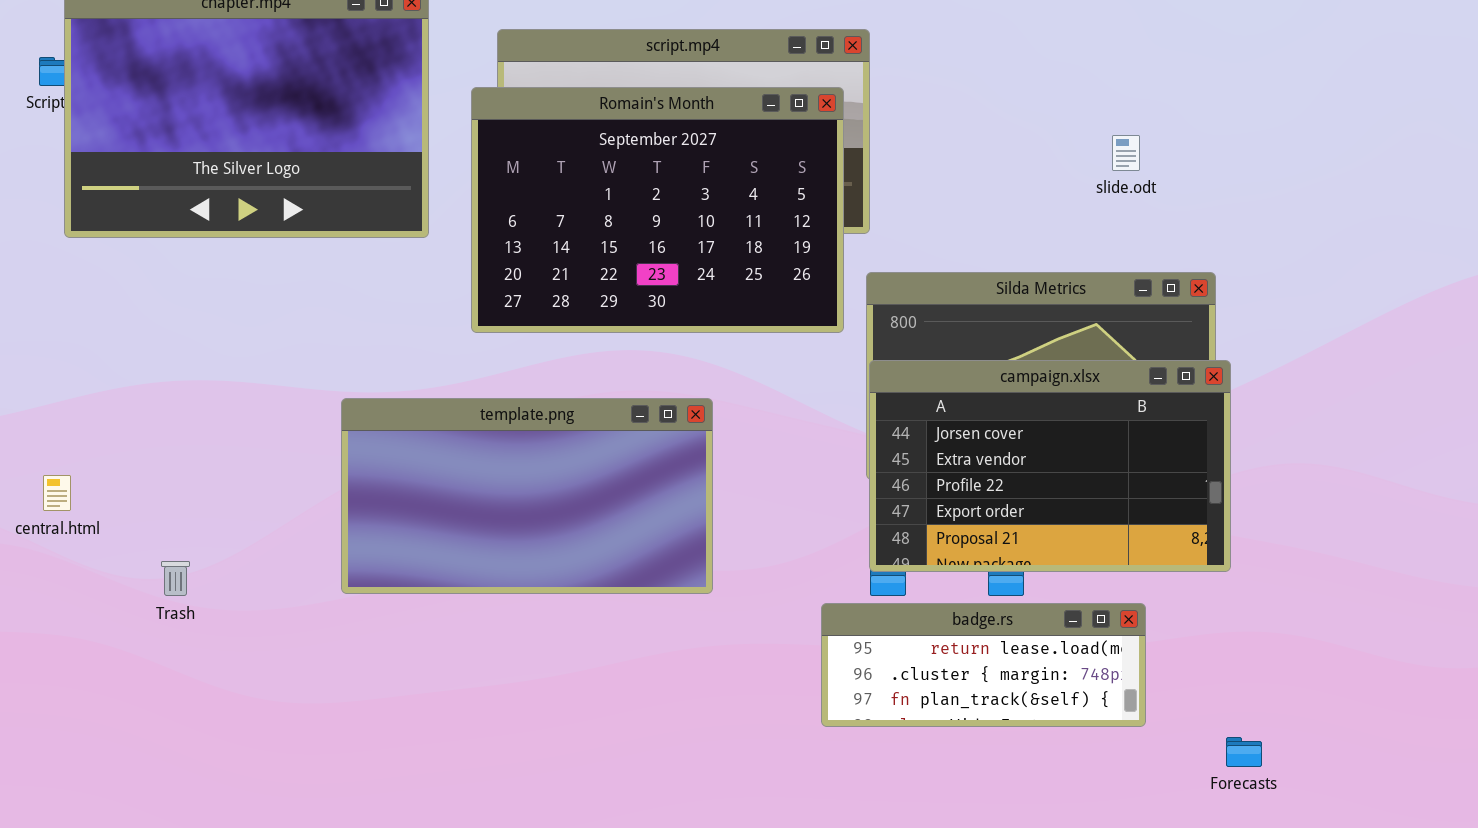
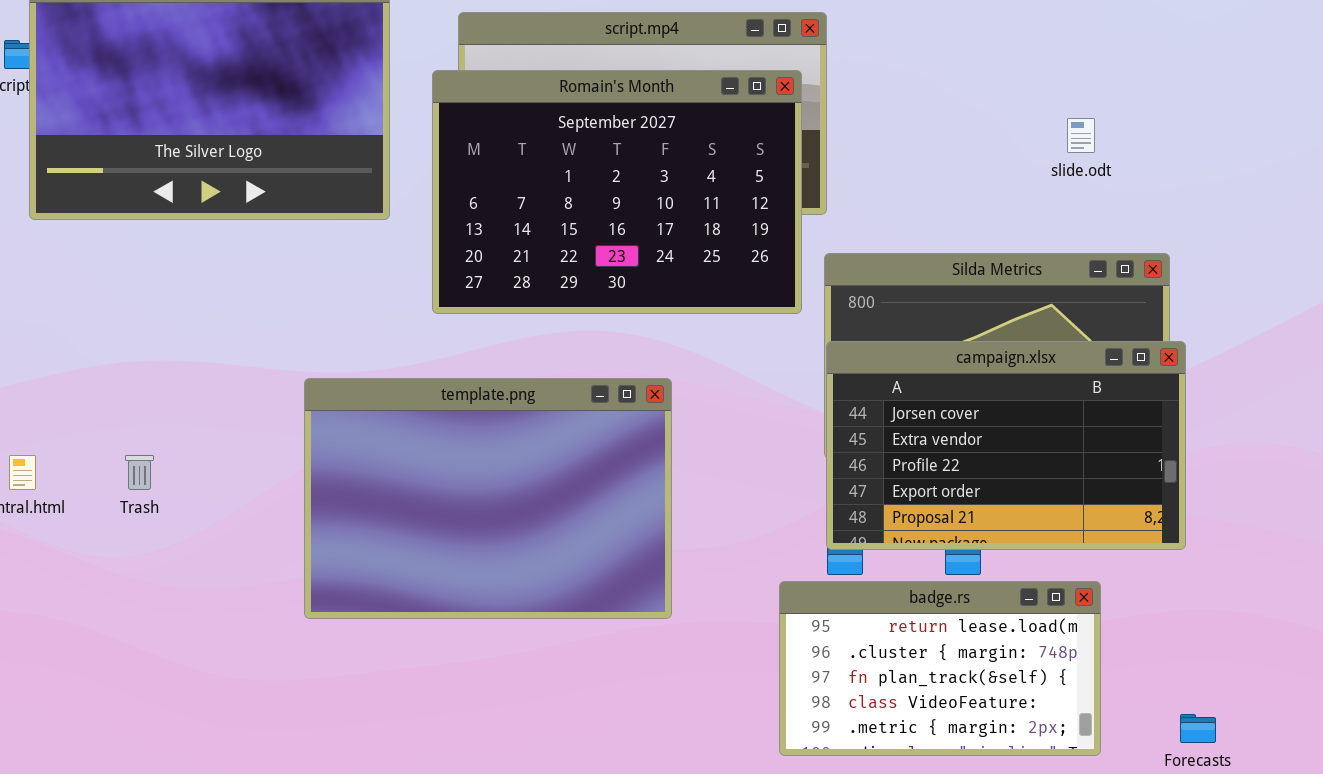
template.png: [341,398,713,594] -> [304,378,672,619], resized
Trash: [161,561,190,596] -> [125,455,154,490], moved
badge.rs: [821,603,1146,727] -> [779,581,1101,756], resized

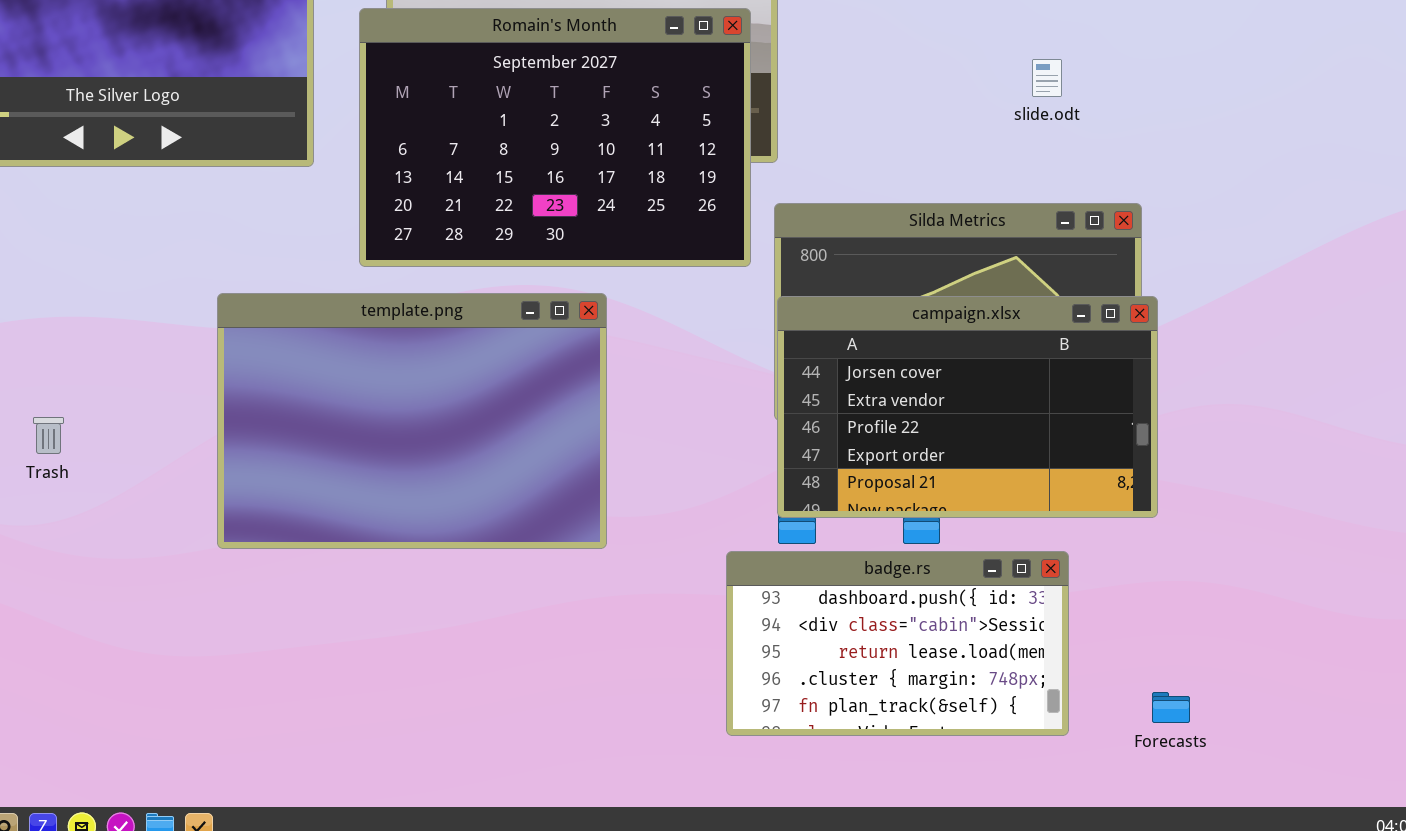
template.png: [304,378,672,619] -> [217,293,607,549], moved
badge.rs: [779,581,1101,756] -> [726,551,1069,736], scrolled up 2 rows

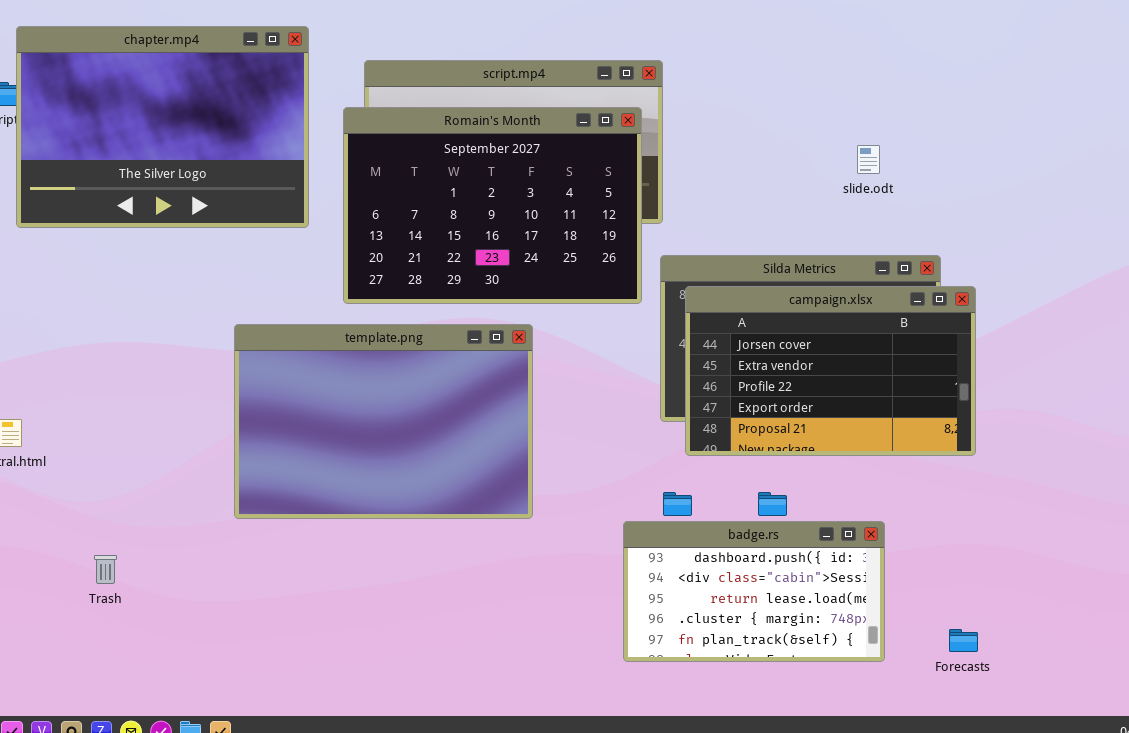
campaign.xlsx: [777,296,1158,518] -> [685,286,976,456], moved
Trash: [33,417,64,454] -> [94,555,117,584], moved

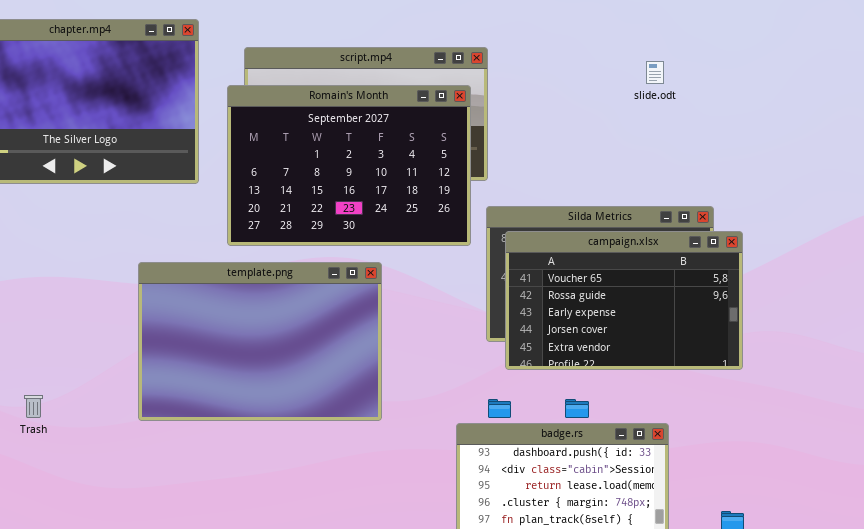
slide.odt: [857,145,880,174] -> [646,61,664,84], moved
campaign.xlsx: [685,286,976,456] -> [505,231,743,370], scrolled up 3 rows
Trash: [94,555,117,584] -> [24,395,43,418], moved

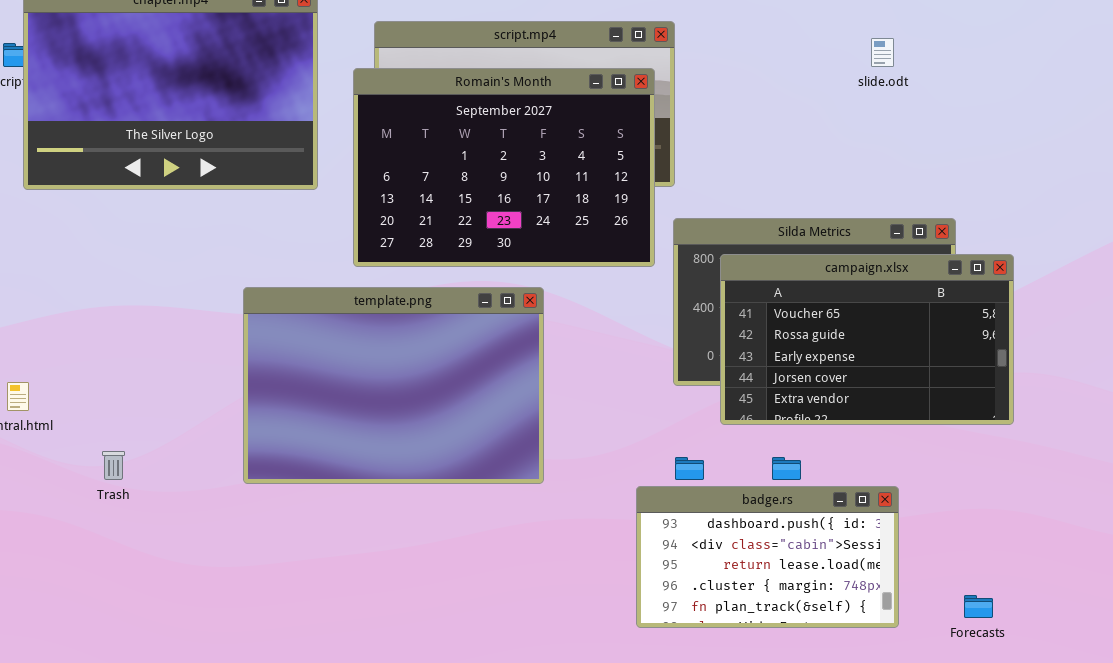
campaign.xlsx: [505,231,743,370] -> [720,254,1014,425], moved

